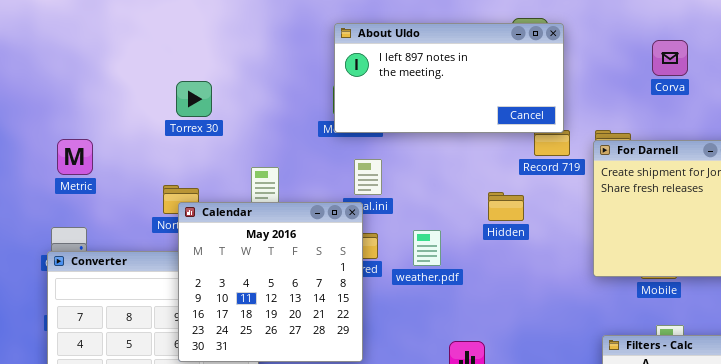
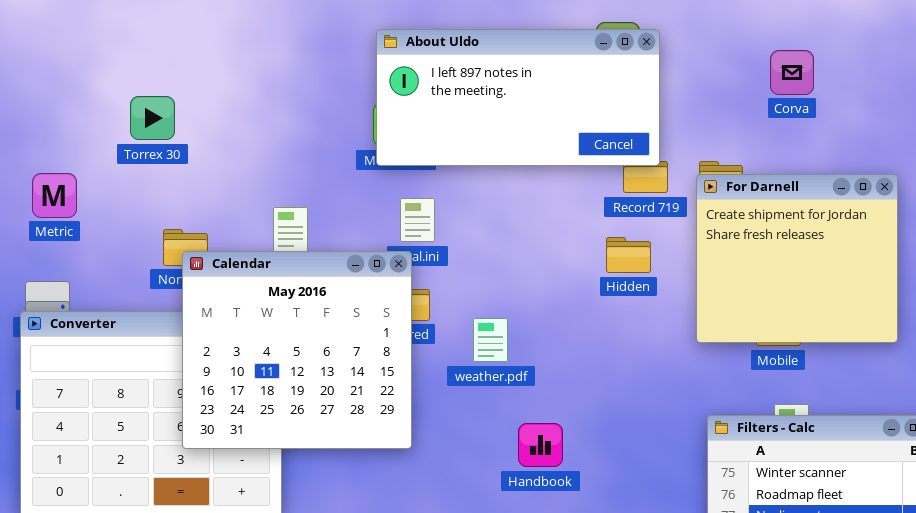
Torrex 30: [176,81,212,117] -> [130,96,175,140], moved
Hidden: [488,192,524,221] -> [606,237,651,273], moved
weather.pdf: [413,230,441,266] -> [473,318,508,362], moved

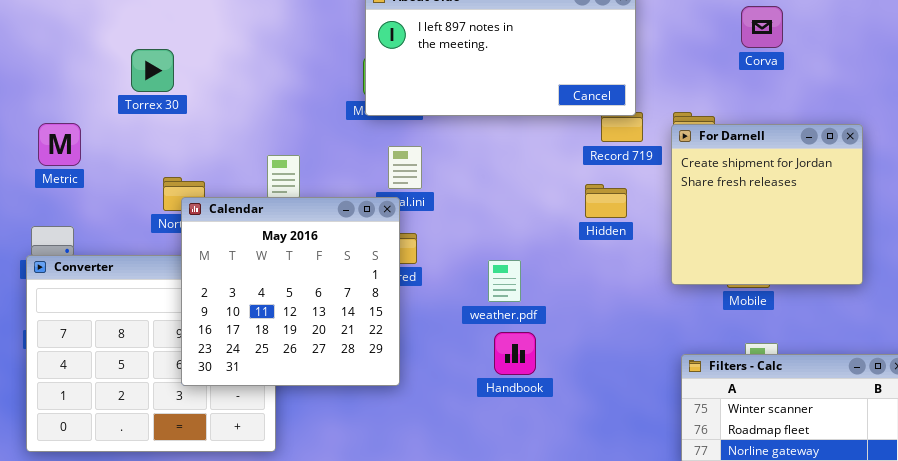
weather.pdf: [473,318,508,362] -> [488,260,521,302], moved
Handbook: [518,423,563,467] -> [494,332,536,375], moved

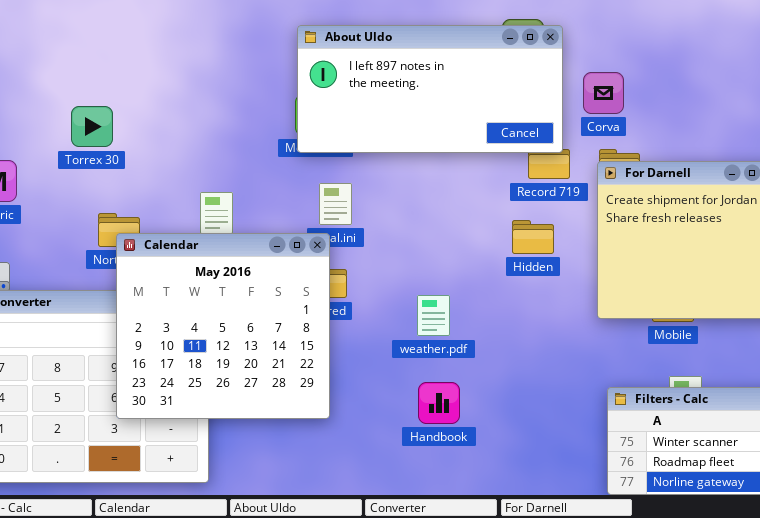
Corva: [741,6,783,48] -> [583,72,624,114], moved
Torrex 30: [131,49,174,92] -> [71,106,113,147], moved
Handbook: [494,332,536,375] -> [418,382,460,424], moved

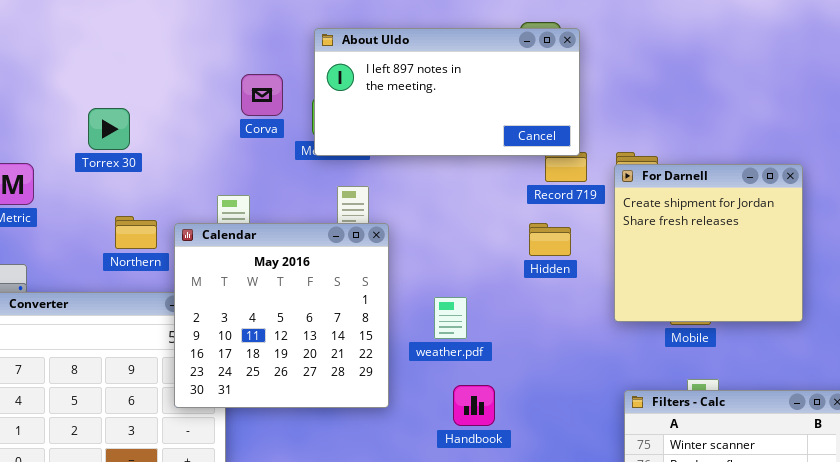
Corva: [583,72,624,114] -> [241,74,283,116], moved
Calendar: [116,233,330,419] -> [174,223,389,408], moved
Handbook: [418,382,460,424] -> [453,385,495,426], moved

